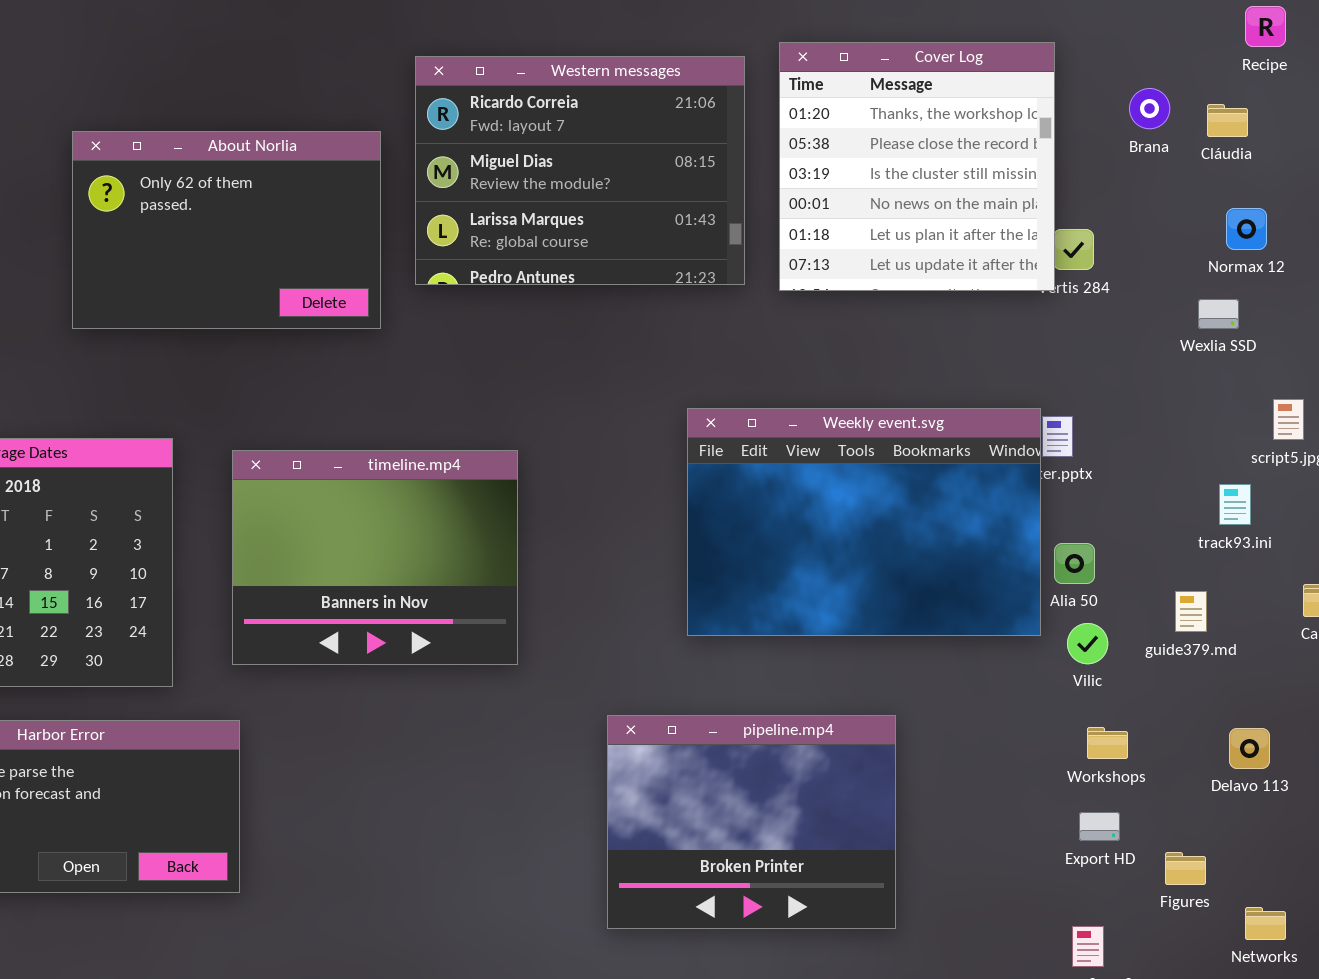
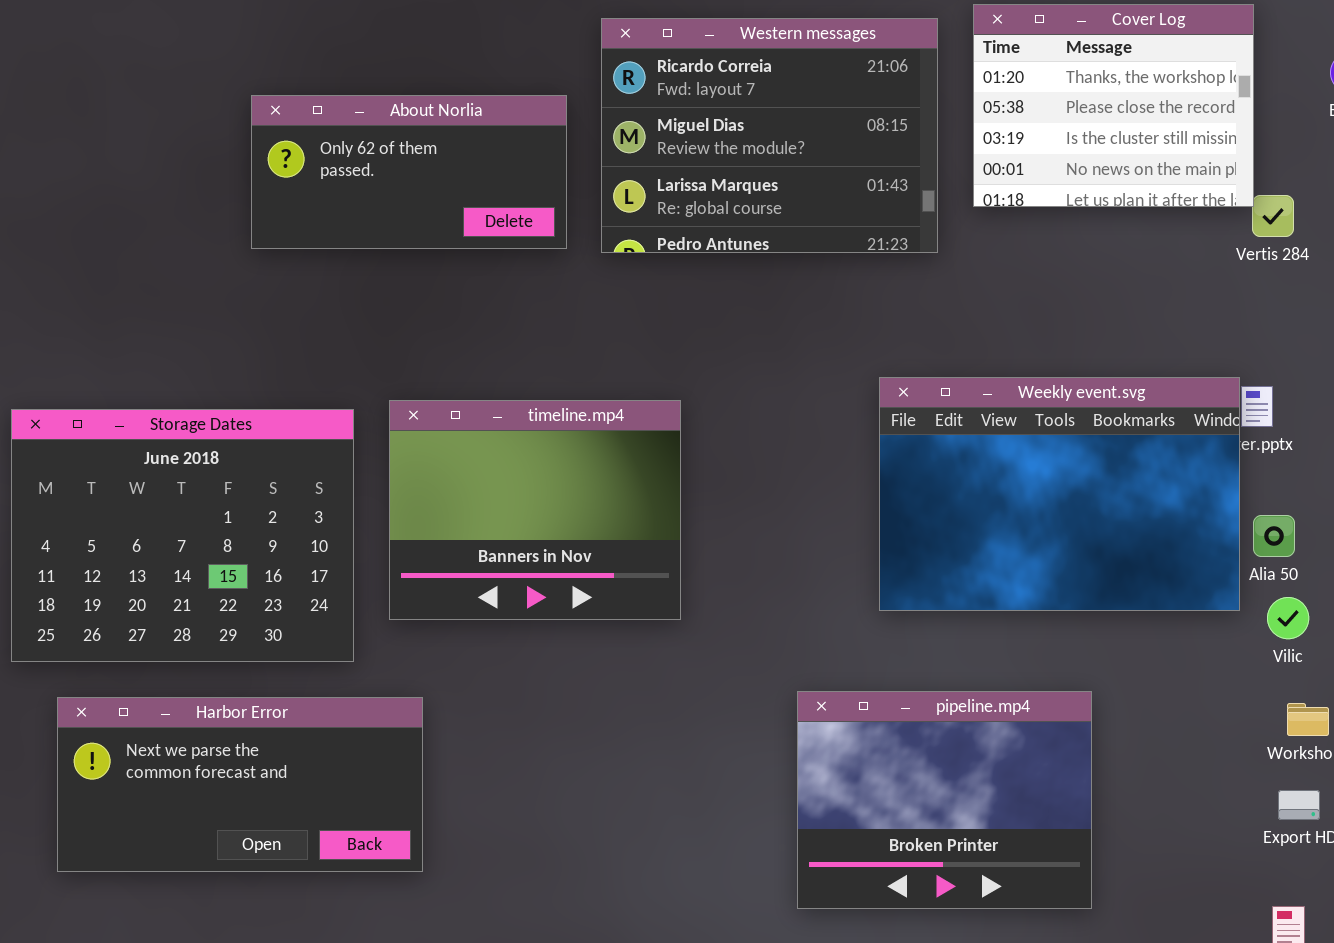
Cover Log: [779,42,1055,291] -> [973,4,1254,207], resized
About Norlia: [72,131,381,329] -> [251,95,567,249], resized
timeline.mp4: [232,450,518,665] -> [389,400,681,620], moved

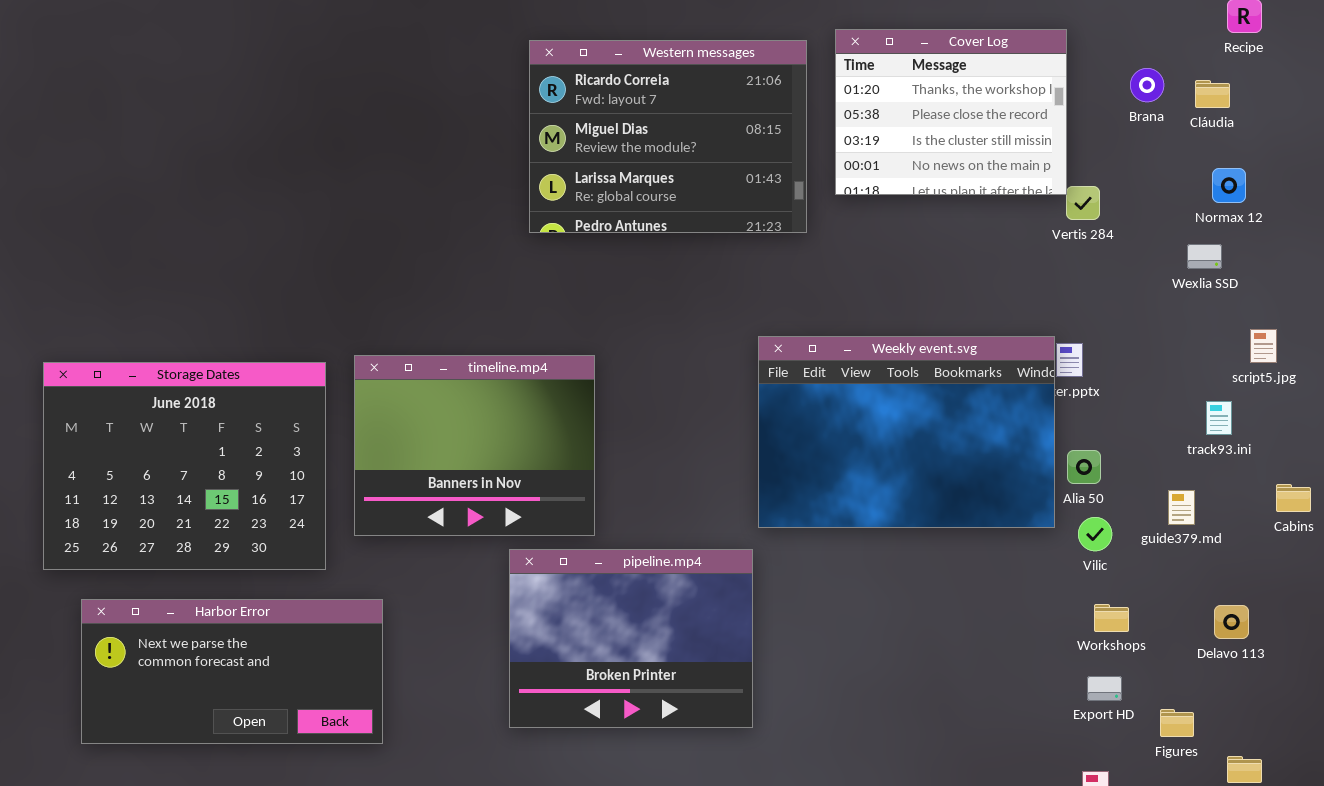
About Norlia: [251,95,567,249] -> none, closed
pipeline.mp4: [797,691,1092,909] -> [509,549,753,728], moved

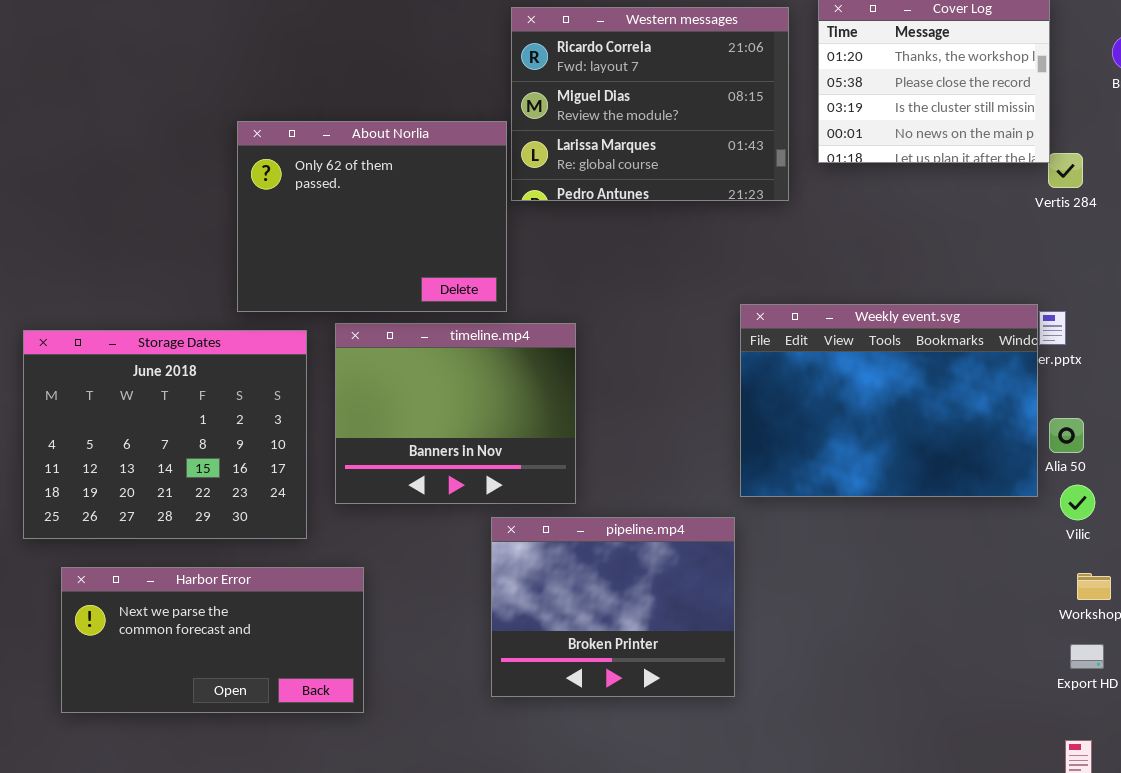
About Norlia: none -> [237,121,507,312], opened

